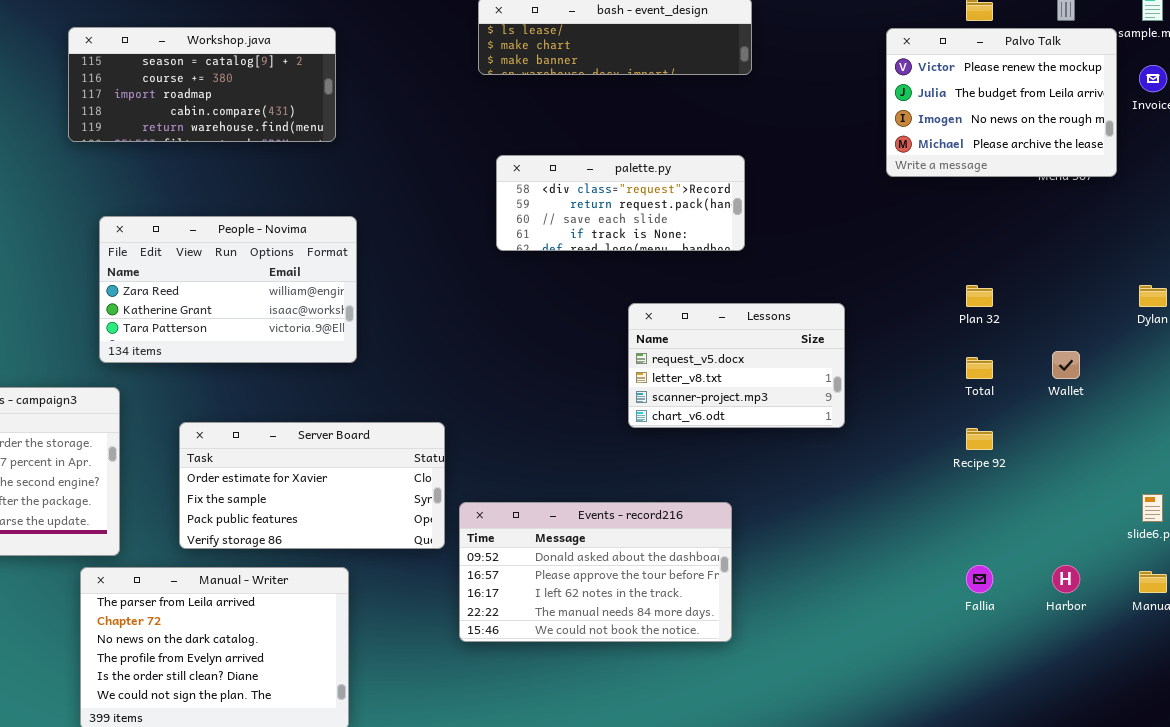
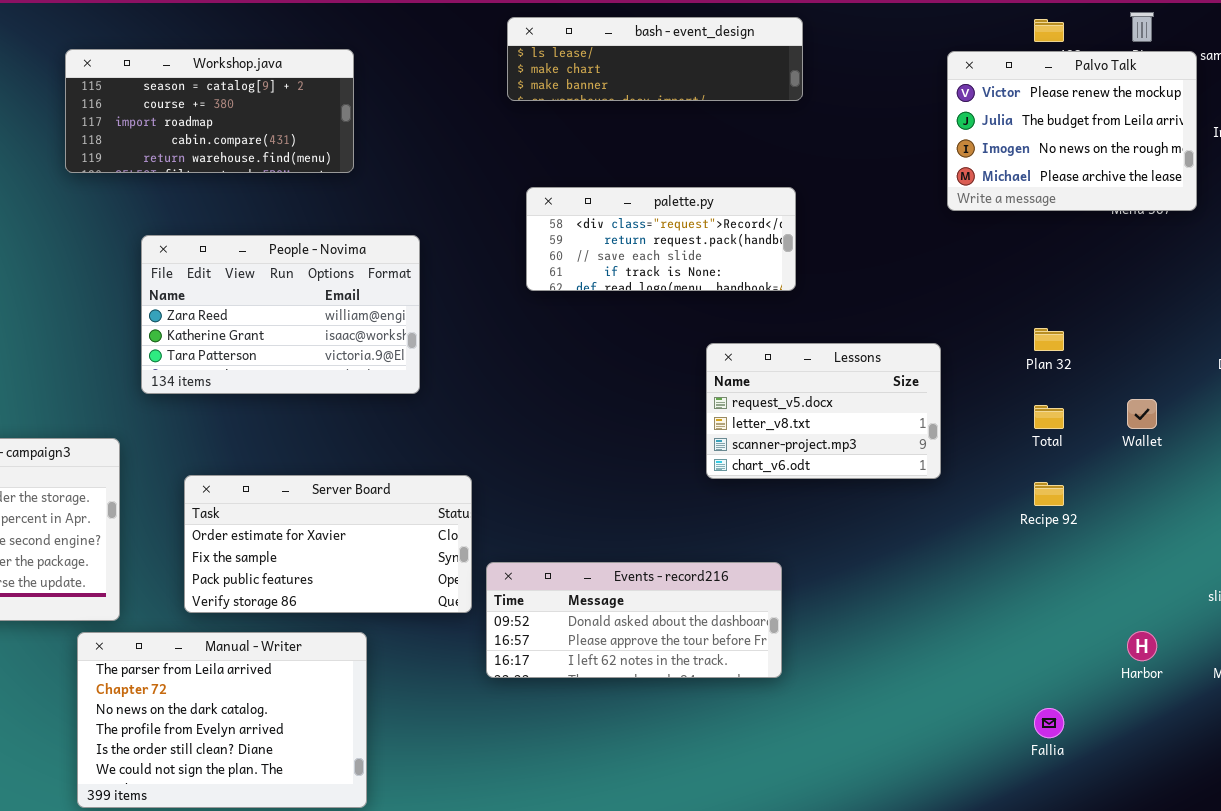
People - Novima: [99,216,357,363] -> [141,235,420,394], moved
Lessons: [628,303,845,428] -> [706,343,941,479], moved
Events - record216: [459,502,732,642] -> [486,562,782,678], resized
Fallia: [966,565,993,593] -> [1034,708,1064,738], moved

